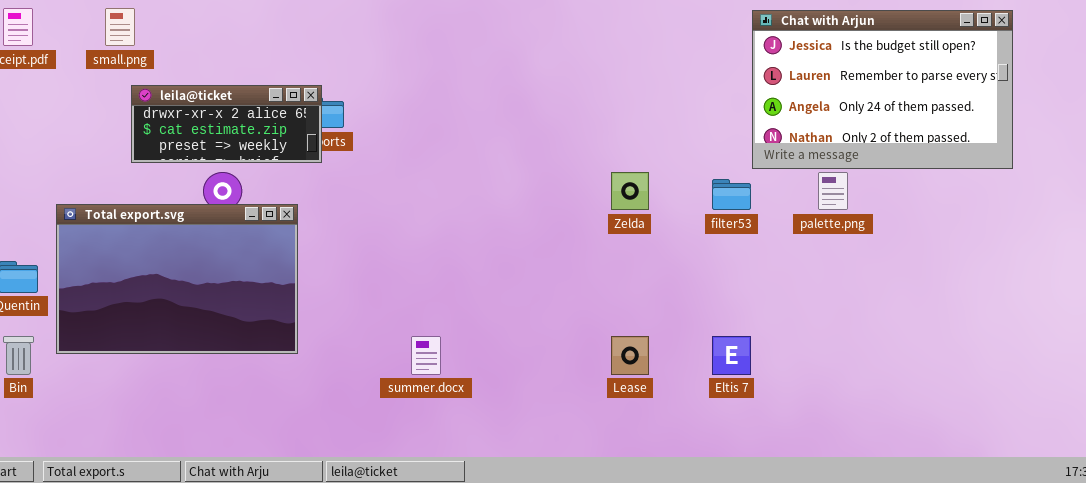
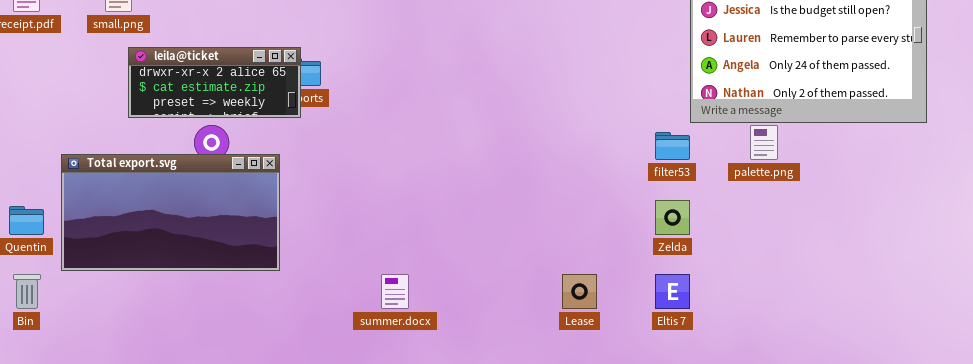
Zelda: [611,172,649,210] -> [655,200,690,235], moved
Total export.svg: [56,204,298,354] -> [61,154,280,271], resized

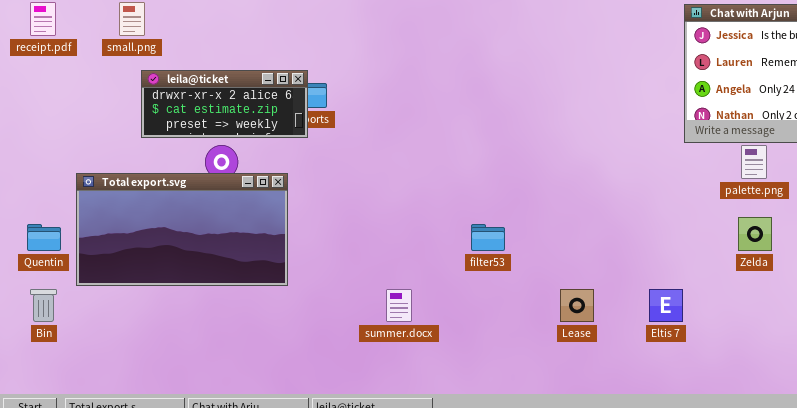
filter53: [655,132,690,160] -> [471,224,505,251], moved
Zelda: [655,200,690,235] -> [738,217,772,251], moved

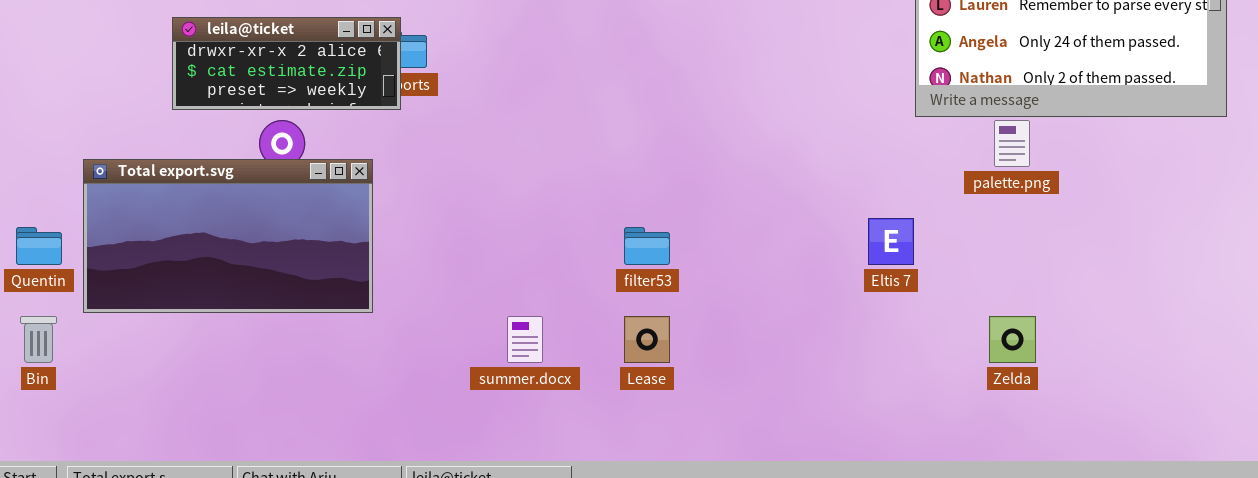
Zelda: [738,217,772,251] -> [989,316,1036,363], moved
Lease: [560,289,594,322] -> [624,316,670,363], moved
Eltis 7: [649,289,683,322] -> [868,218,914,265], moved

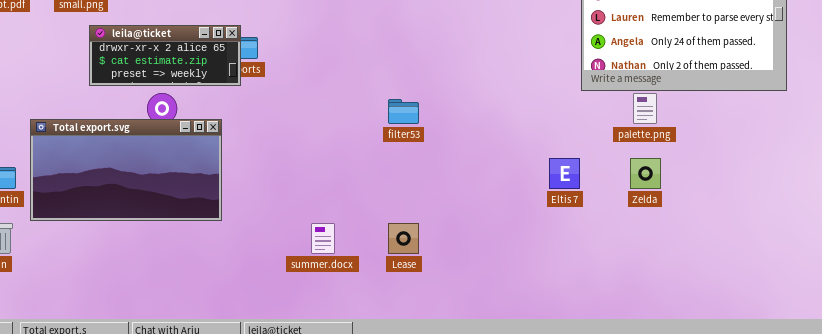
filter53: [624,227,670,265] -> [388,99,419,124], moved
Zelda: [989,316,1036,363] -> [630,158,661,189], moved

